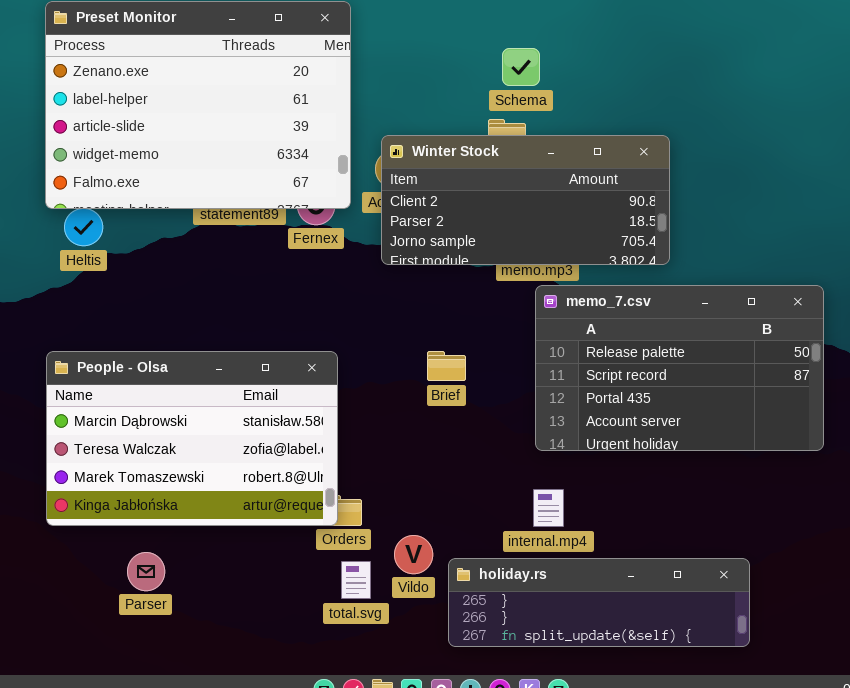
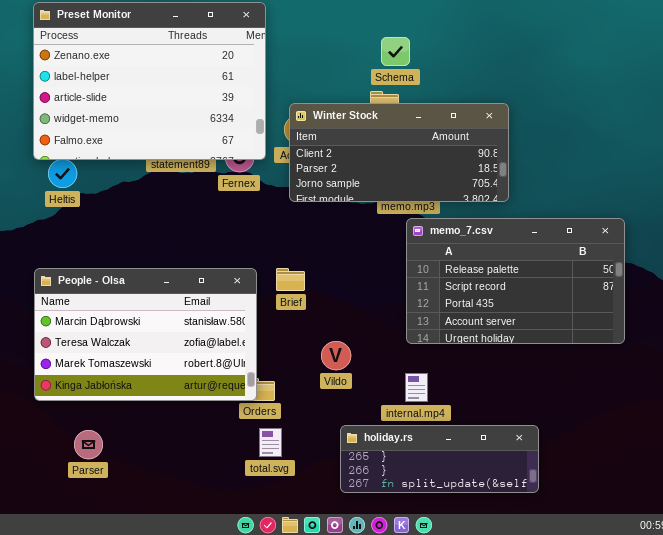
Brief: [427,351,466,381] -> [276,268,305,291], moved
Vildo: [394,535,433,574] -> [321,341,351,370], moved
Parser: [127,552,165,591] -> [74,430,103,459], moved
holiday.rs: [448,558,750,647] -> [340,425,539,493], resized

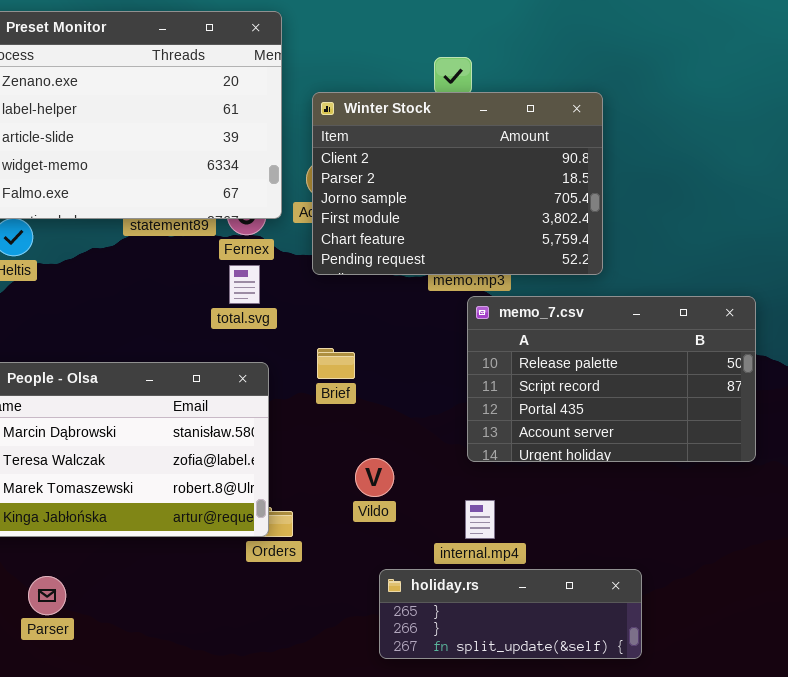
Winter Stock: [289,103,509,202] -> [312,92,603,275], resized
Brief: [276,268,305,291] -> [317,348,355,379], moved
total.svg: [259,428,282,457] -> [229,265,260,304], moved

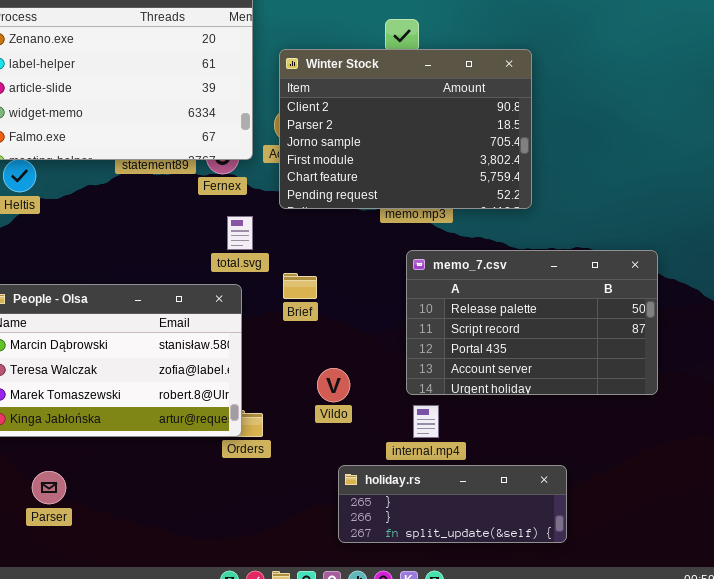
total.svg: [229,265,260,304] -> [227,216,253,250], moved
memo_7.csv: [467,296,756,462] -> [406,250,658,395], moved

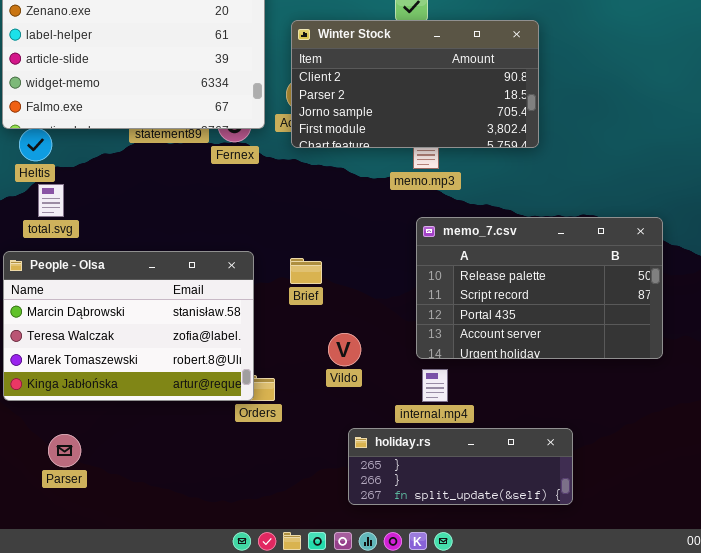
Winter Stock: [279,49,532,209] -> [291,20,539,148], resized
total.svg: [227,216,253,250] -> [38,184,64,217], moved
Brief: [283,273,317,299] -> [290,258,322,284], moved

